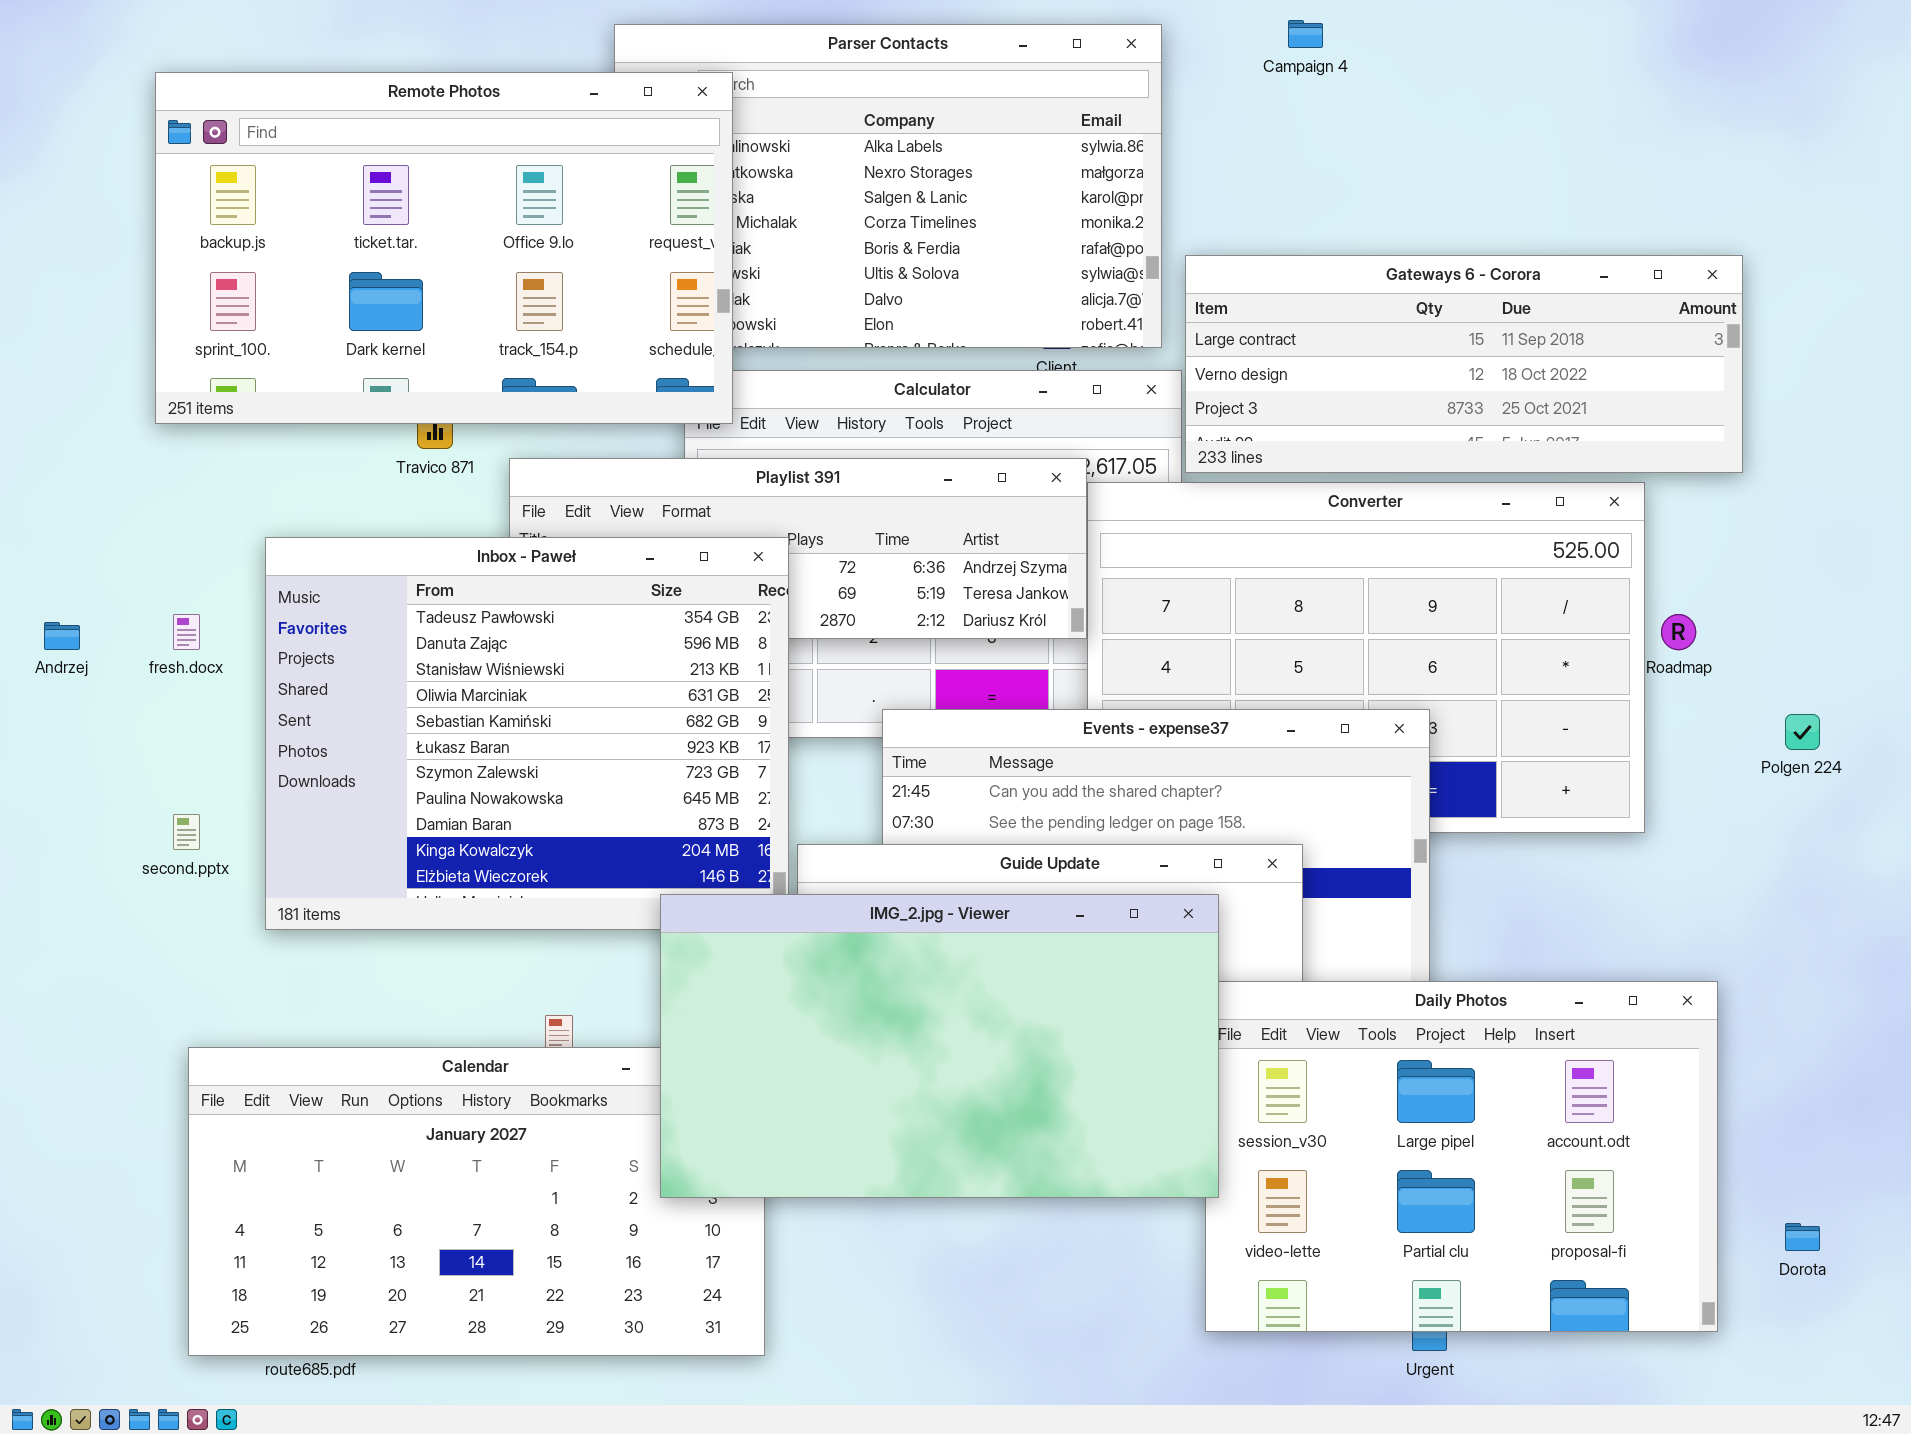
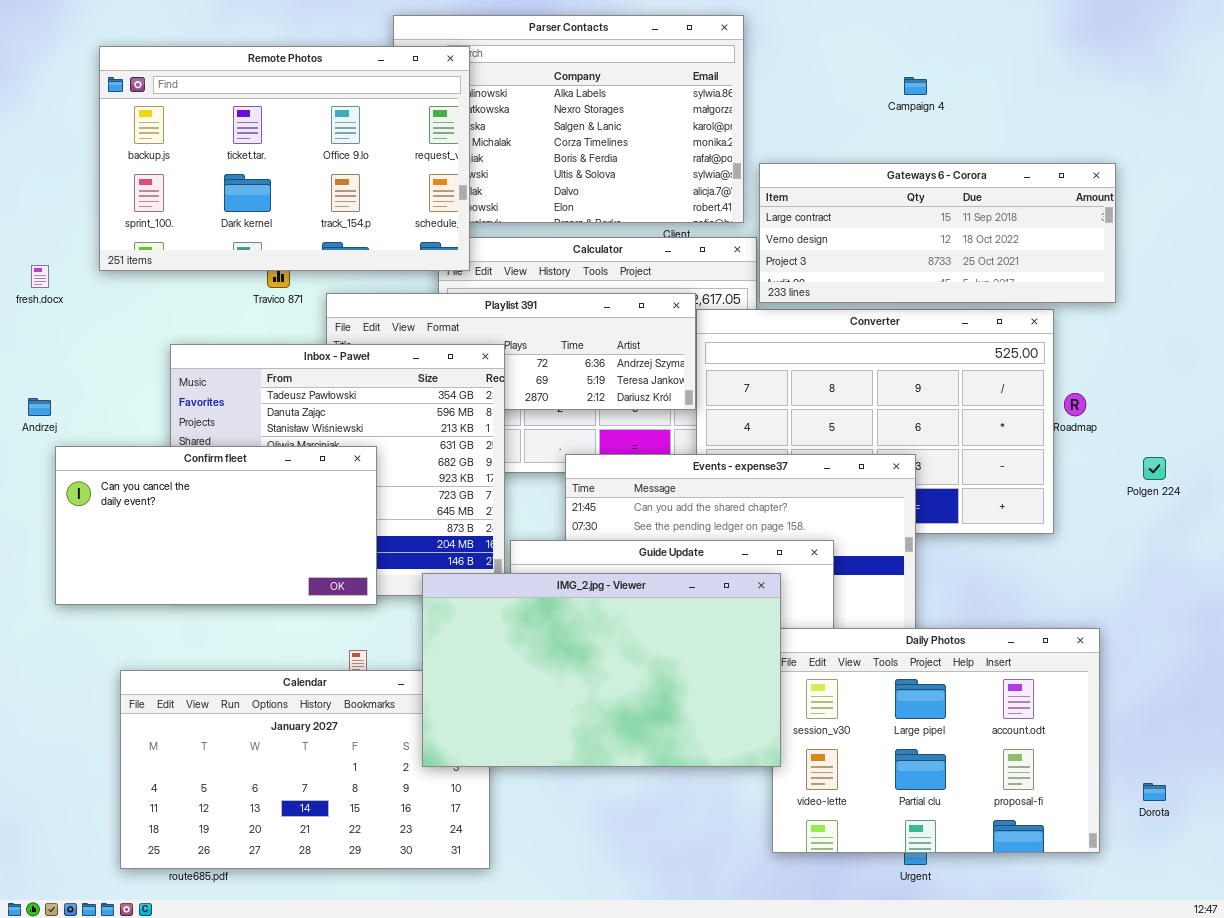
Campaign 4: [1288,20,1323,48] -> [904,77,927,95], moved
fresh.docx: [173,614,200,650] -> [31,265,49,288], moved
Confirm fleet: none -> [55,446,377,605], opened

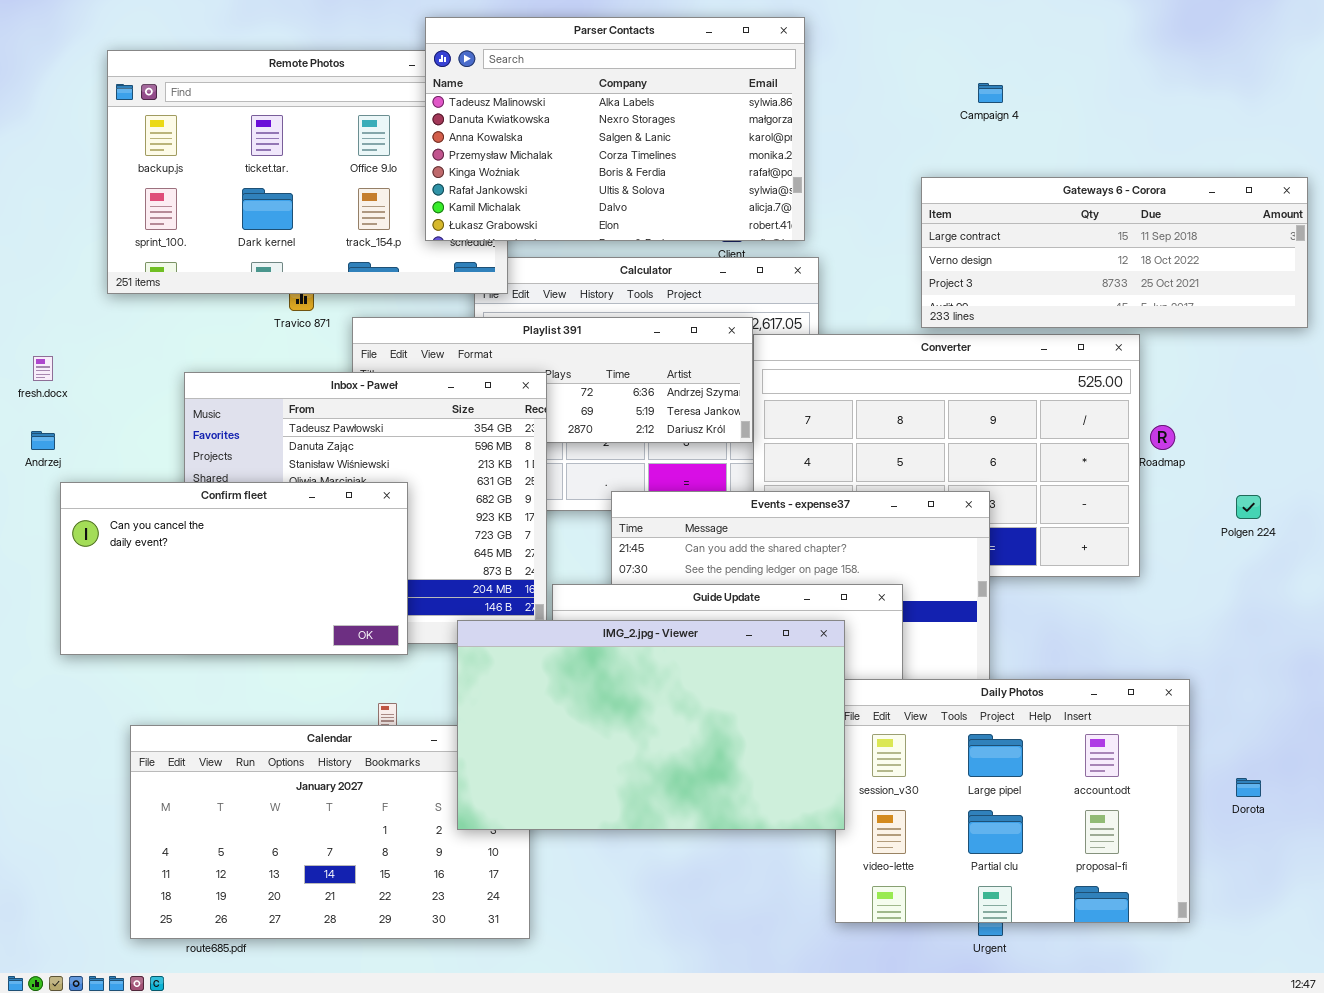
Parser Contacts: [393,15,744,223] -> [425,17,805,241], raised
Gateways 6 - Corora: [759,163,1116,303] -> [921,177,1308,328], moved
fresh.docx: [31,265,49,288] -> [33,356,53,381], moved
Dorota: [1143,783,1166,801] -> [1236,778,1261,797], moved

